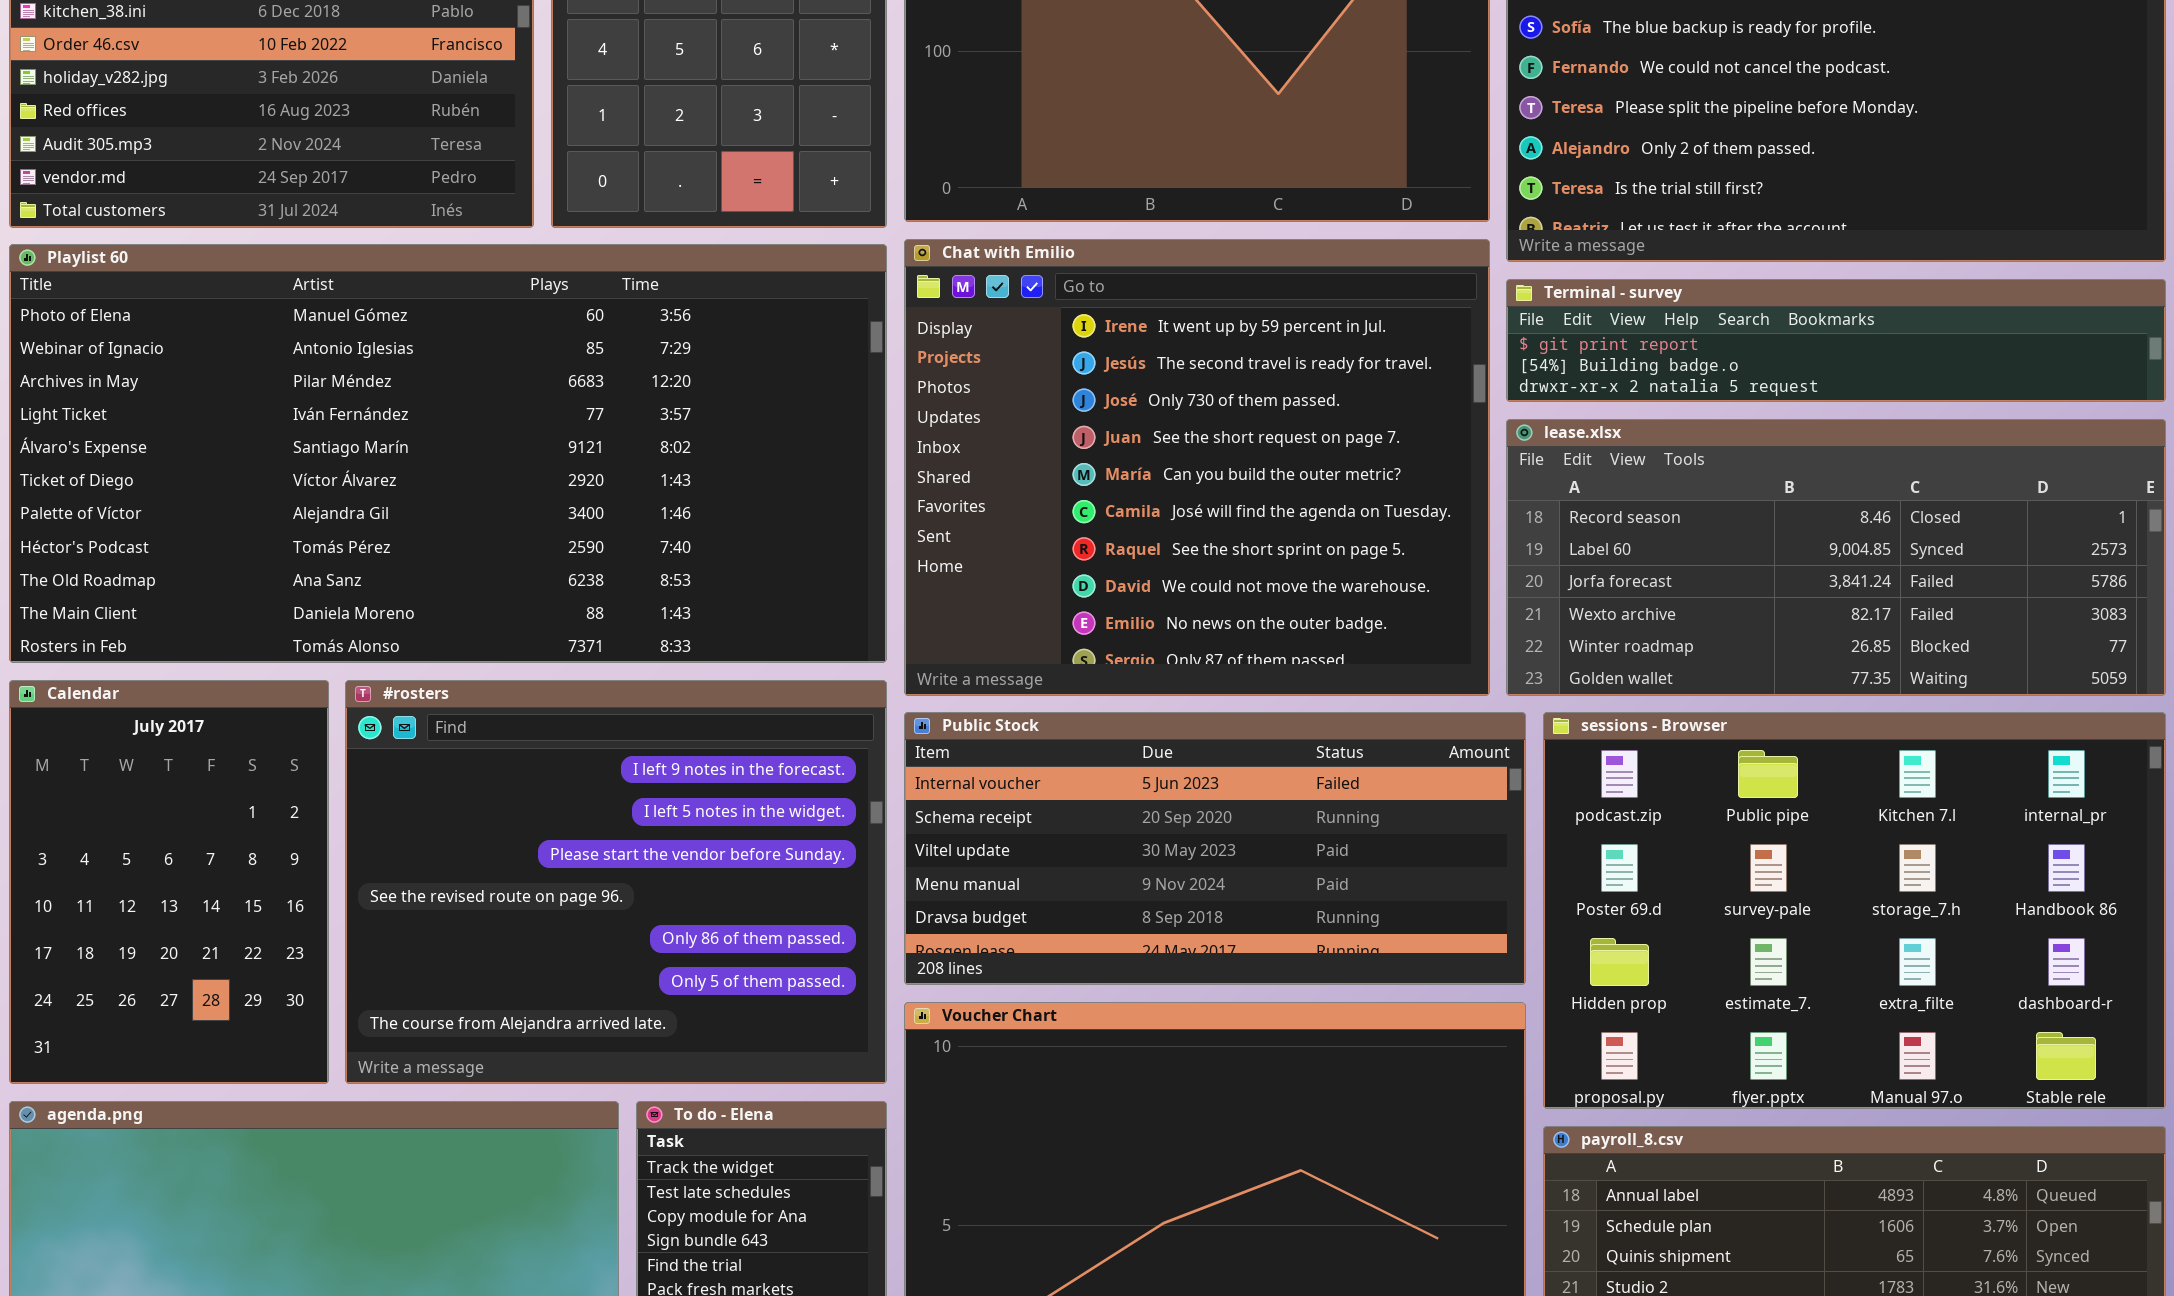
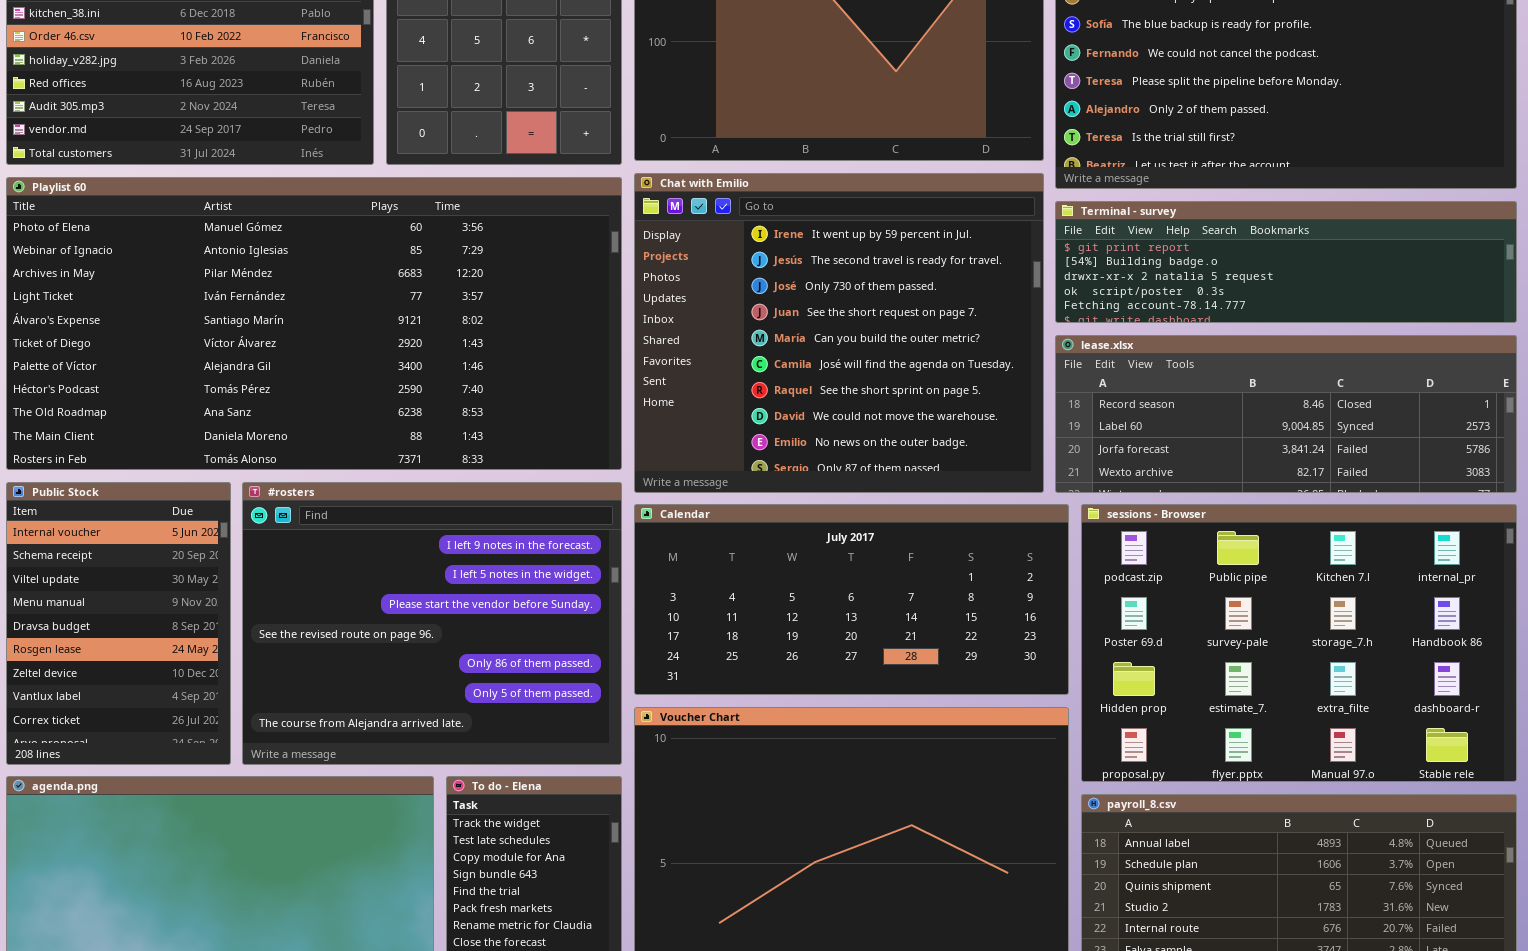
Terminal - survey: [1506,279,2166,402] -> [1055,201,1517,323], resized
lease.xlsx: [1506,419,2166,696] -> [1055,335,1517,493], resized
Calendar: [9,680,329,1084] -> [634,504,1069,695], moved, resized
Public Stock: [904,712,1526,985] -> [6,482,231,765], moved, resized

